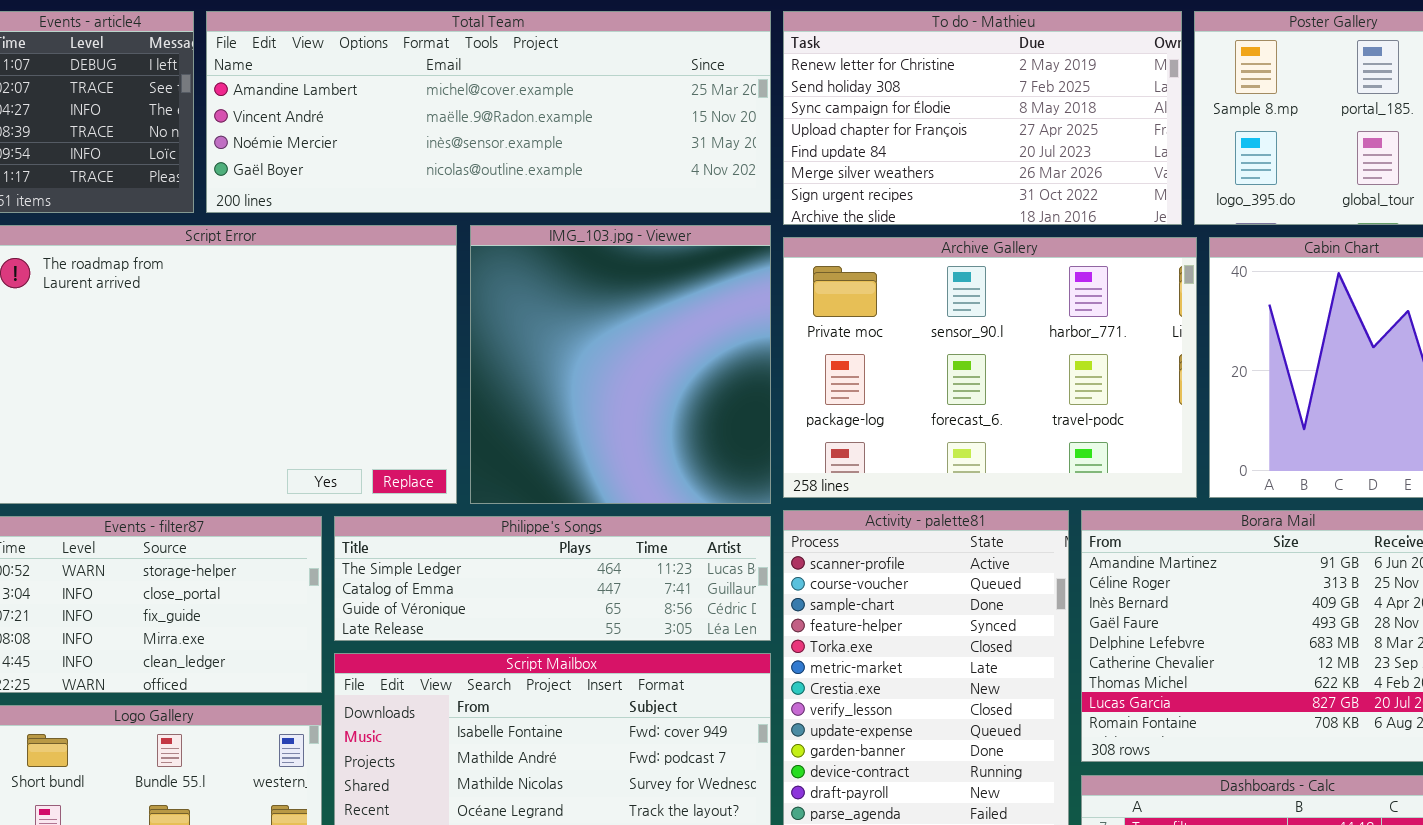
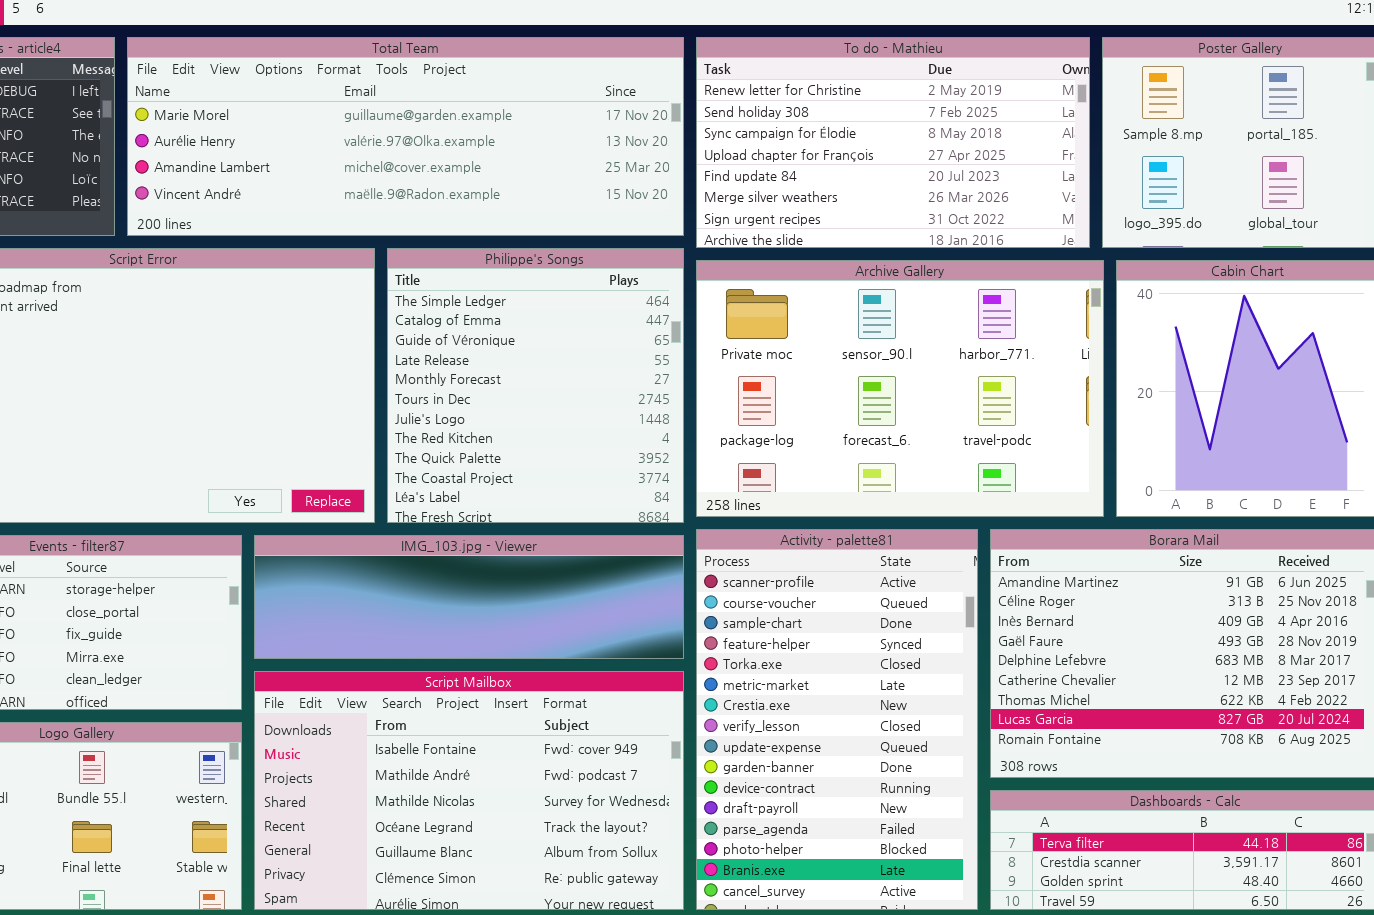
Total Team: [206,11,771,213] -> [127,37,684,236], scrolled up 2 rows
IMG_103.jpg - Viewer: [470,225,771,504] -> [254,535,684,659], moved, resized
Philippe's Songs: [334,516,771,641] -> [387,248,684,523], moved, resized

